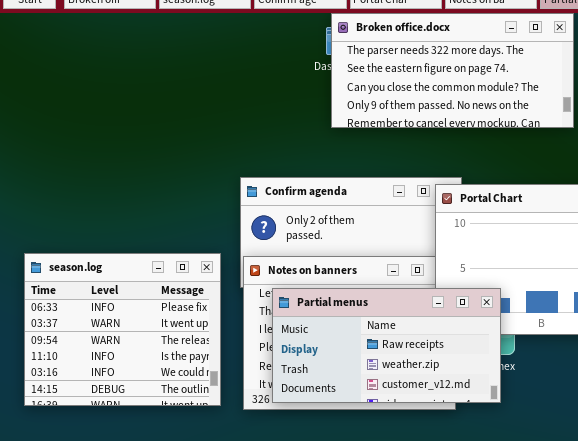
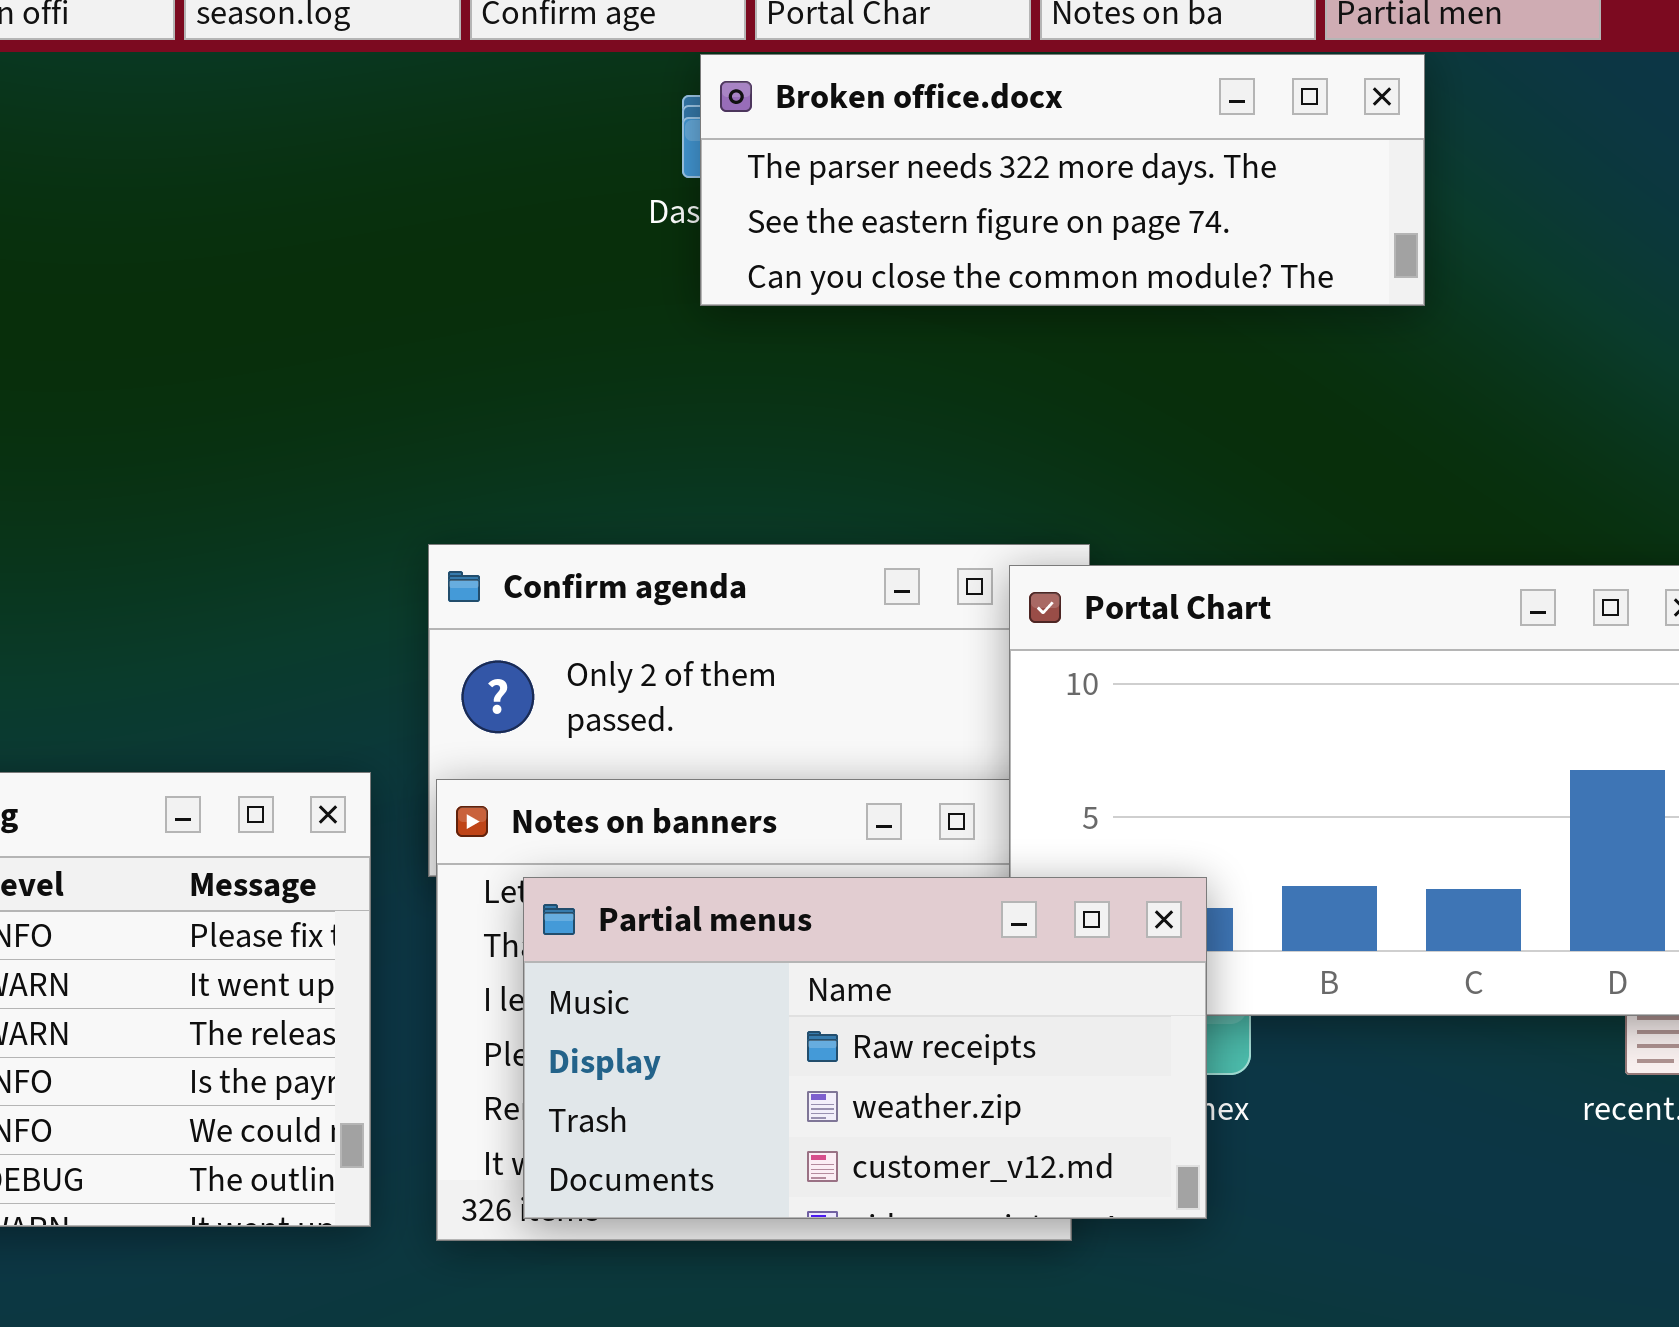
Broken office.docx: [331,13,574,128] -> [700,54,1425,306], resized

